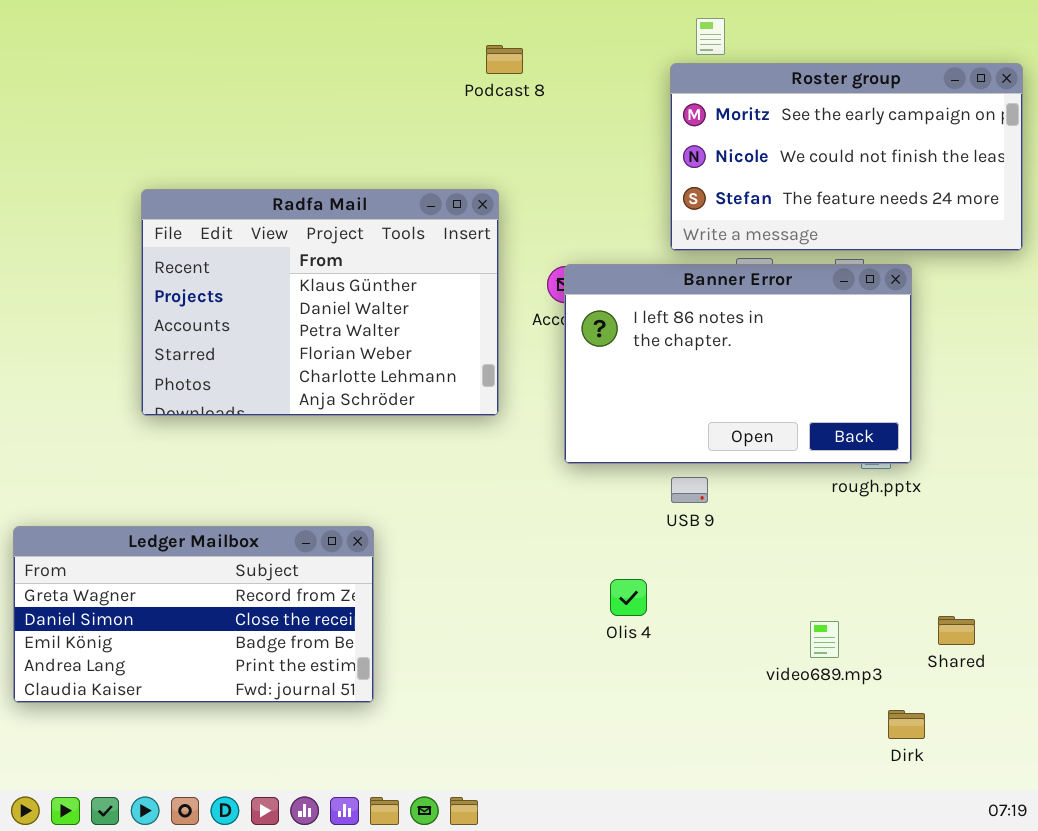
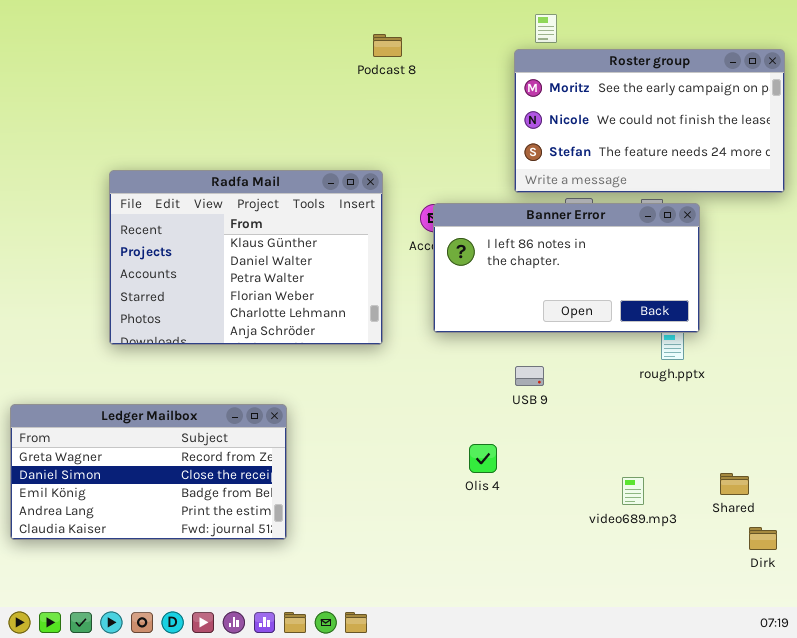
Radfa Mail: [141,189,499,416] -> [109,170,383,345], moved
Banner Error: [564,264,912,464] -> [433,203,700,333], resized
Dirk: [888,710,925,739] -> [749,527,777,550], moved

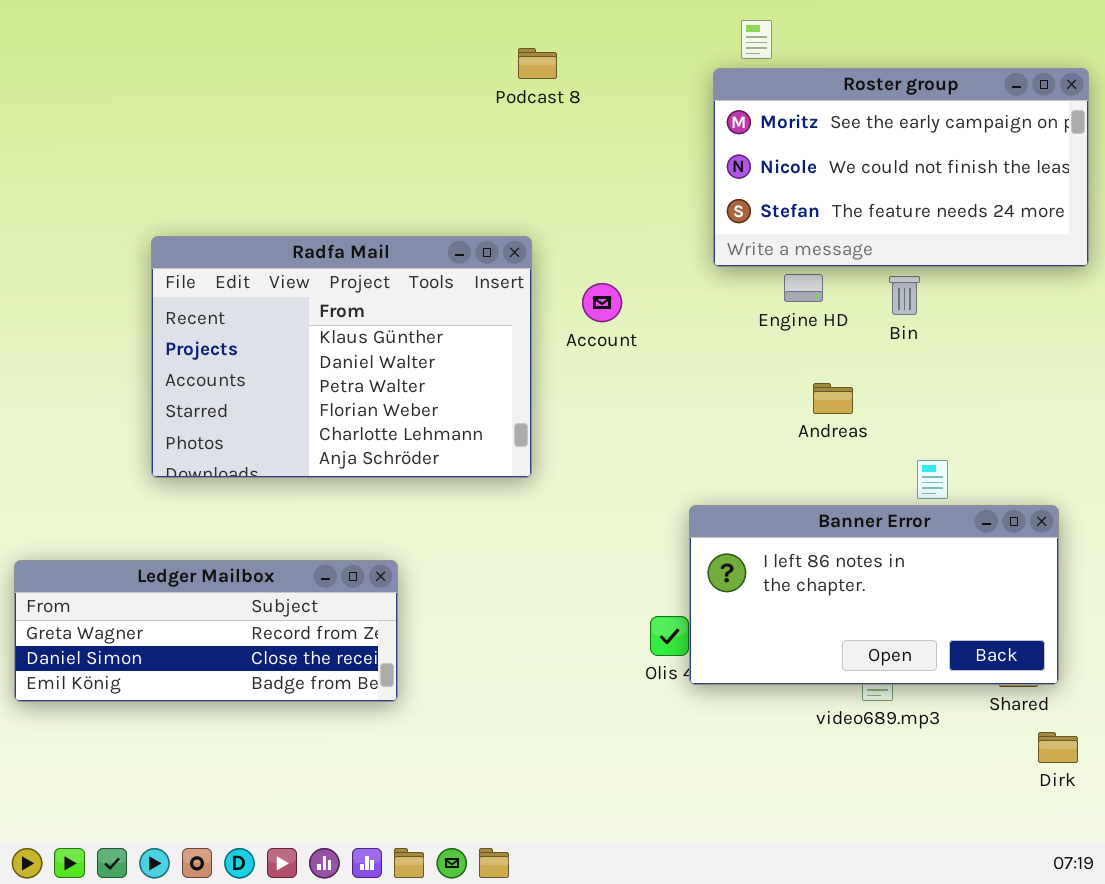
Banner Error: [433,203,700,333] -> [689,505,1059,685], moved
Ledger Mailbox: [10,404,287,540] -> [14,560,398,702], resized

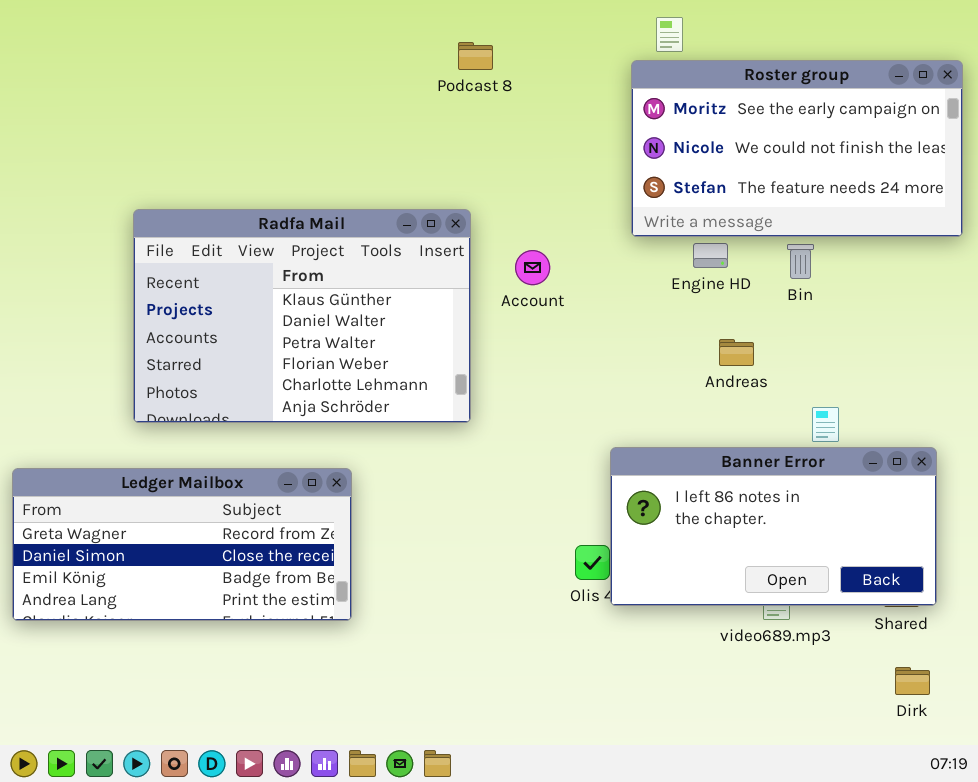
Ledger Mailbox: [14,560,398,702] -> [12,468,352,621], resized
Dirk: [1038,732,1078,763] -> [895,667,930,695], moved

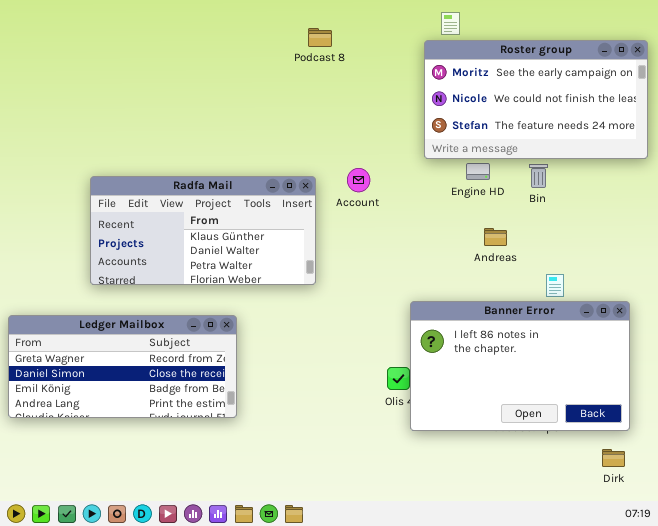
Radfa Mail: [133,209,471,423] -> [90,176,316,285], resized
Banner Error: [610,447,937,606] -> [410,301,630,431], resized

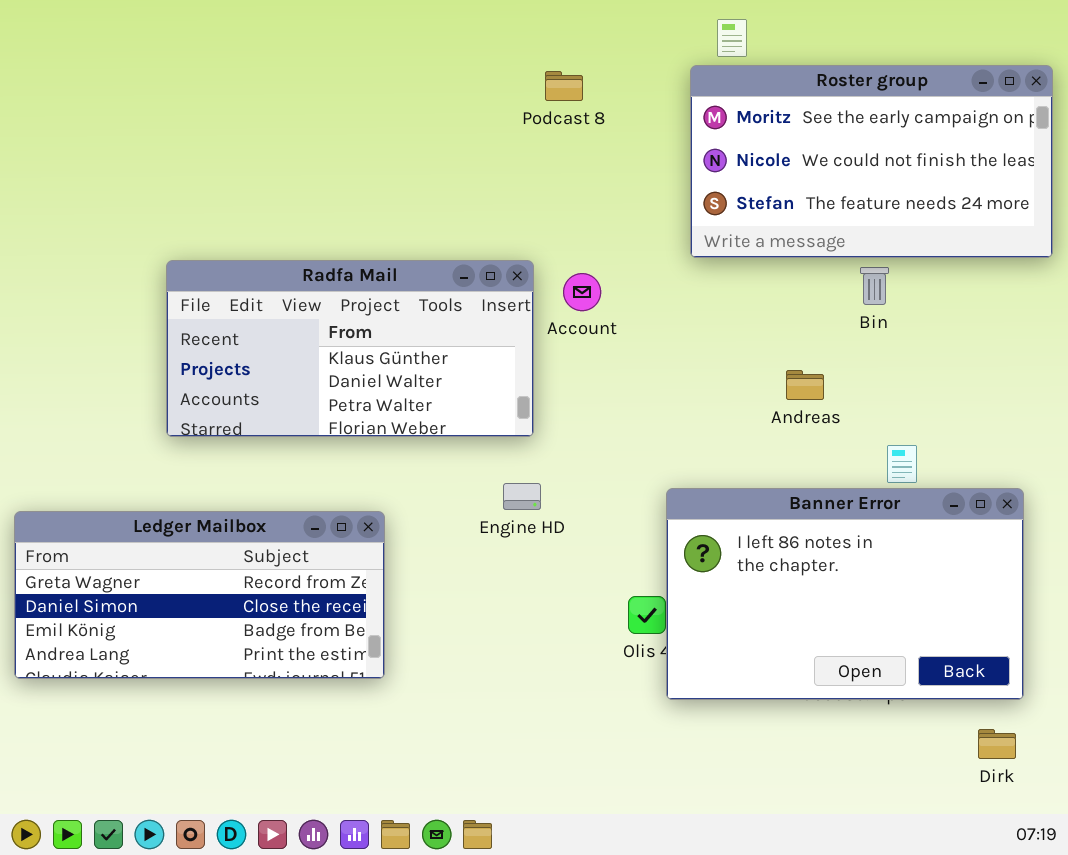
Podcast 8: [308,28,332,47] -> [545,71,583,101], moved
Engine HD: [466,163,490,180] -> [503,483,541,510], moved
Radfa Mail: [90,176,316,285] -> [166,260,534,437], moved

